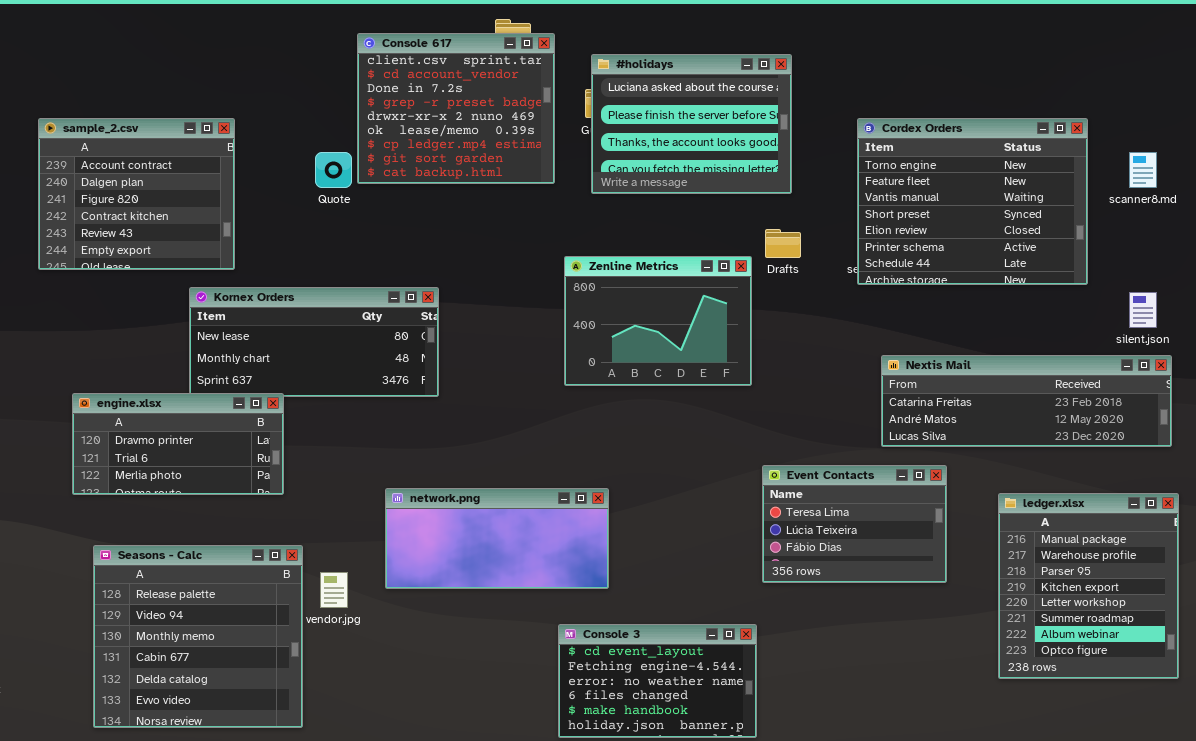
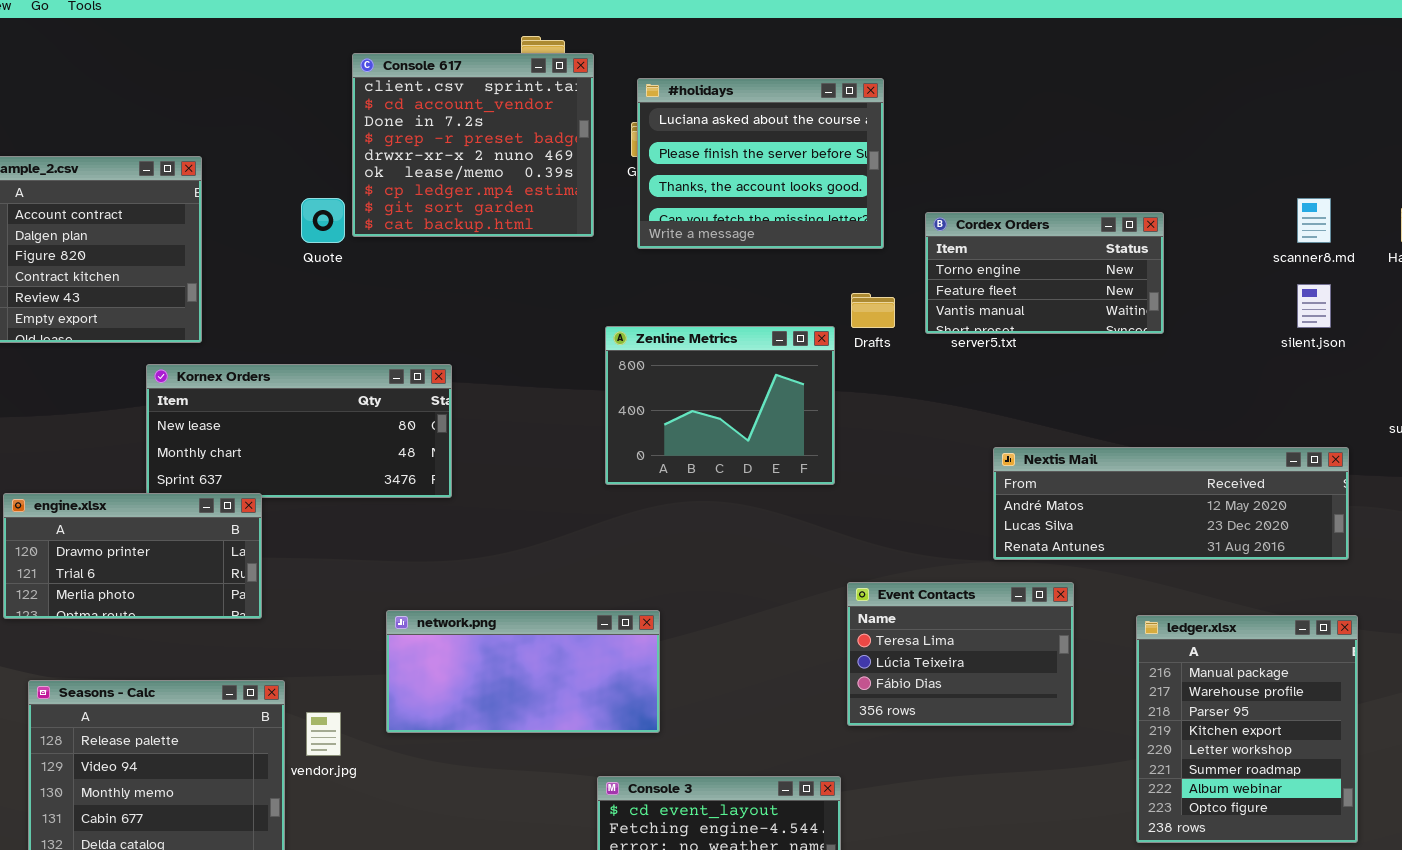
Cordex Orders: [857,118,1088,285] -> [925,212,1164,334], moved, resized
silent.json: [1129,292,1157,328] -> [1297,284,1331,328], moved
Nextis Mail: [881,355,1172,447] -> [993,447,1349,560], scrolled down 1 row

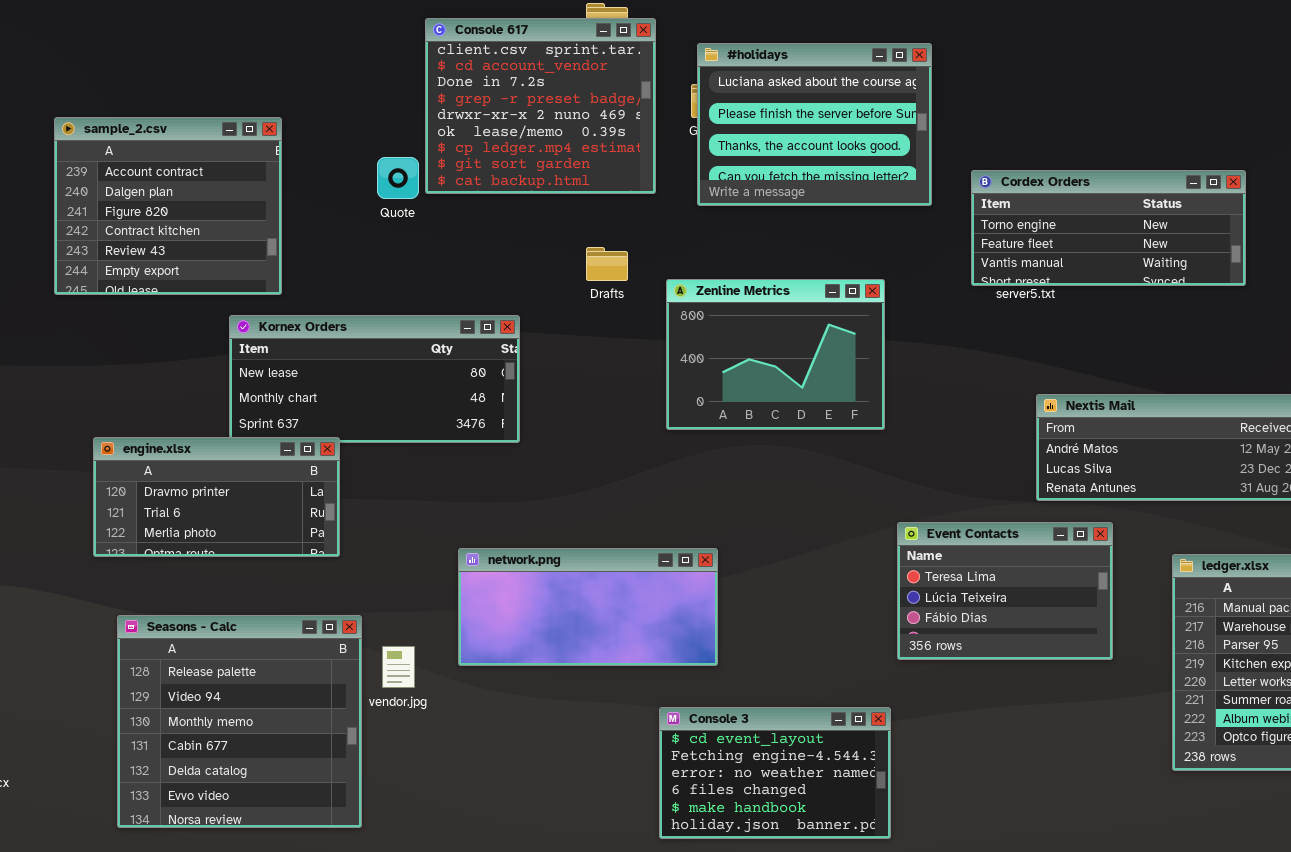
Cordex Orders: [925,212,1164,334] -> [971,170,1246,286], resized
Drafts: [851,293,895,328] -> [586,247,628,281], moved

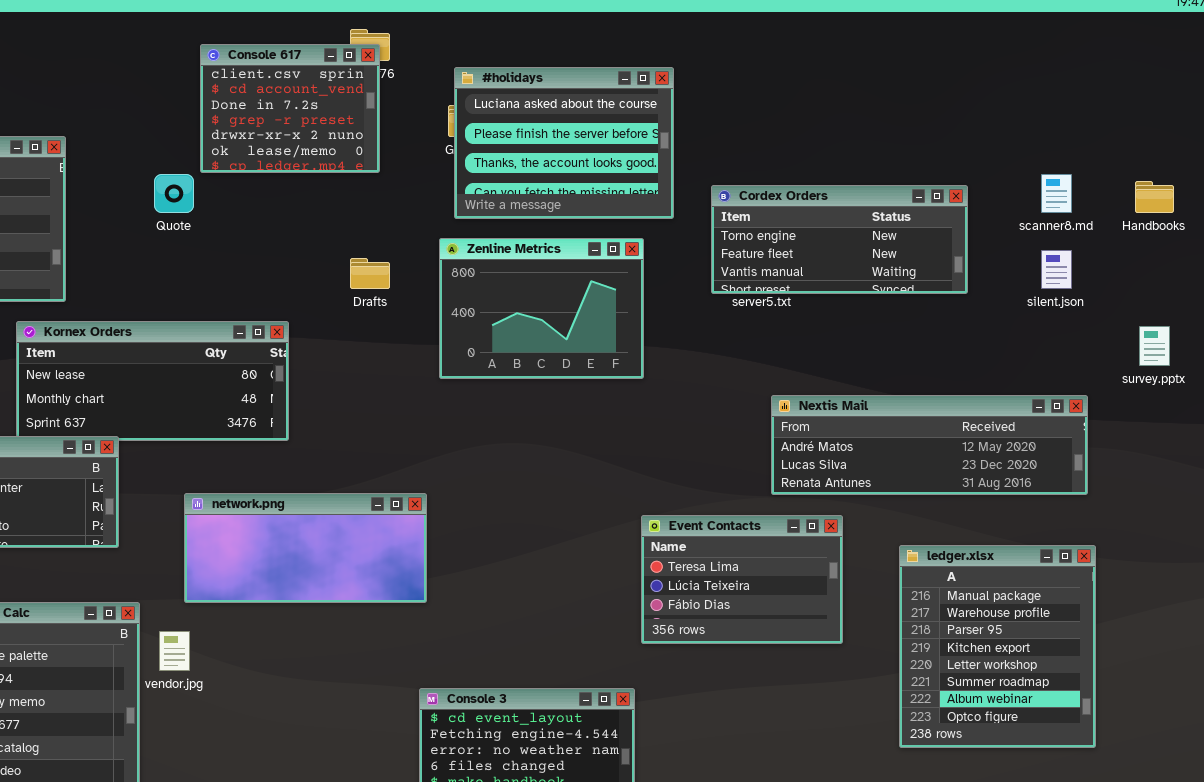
Console 617: [425,18,656,194] -> [200,44,380,173], resized
Zenline Metrics: [666,279,885,430] -> [439,238,644,379], moved
network.png: [458,548,718,666] -> [184,493,427,603], moved

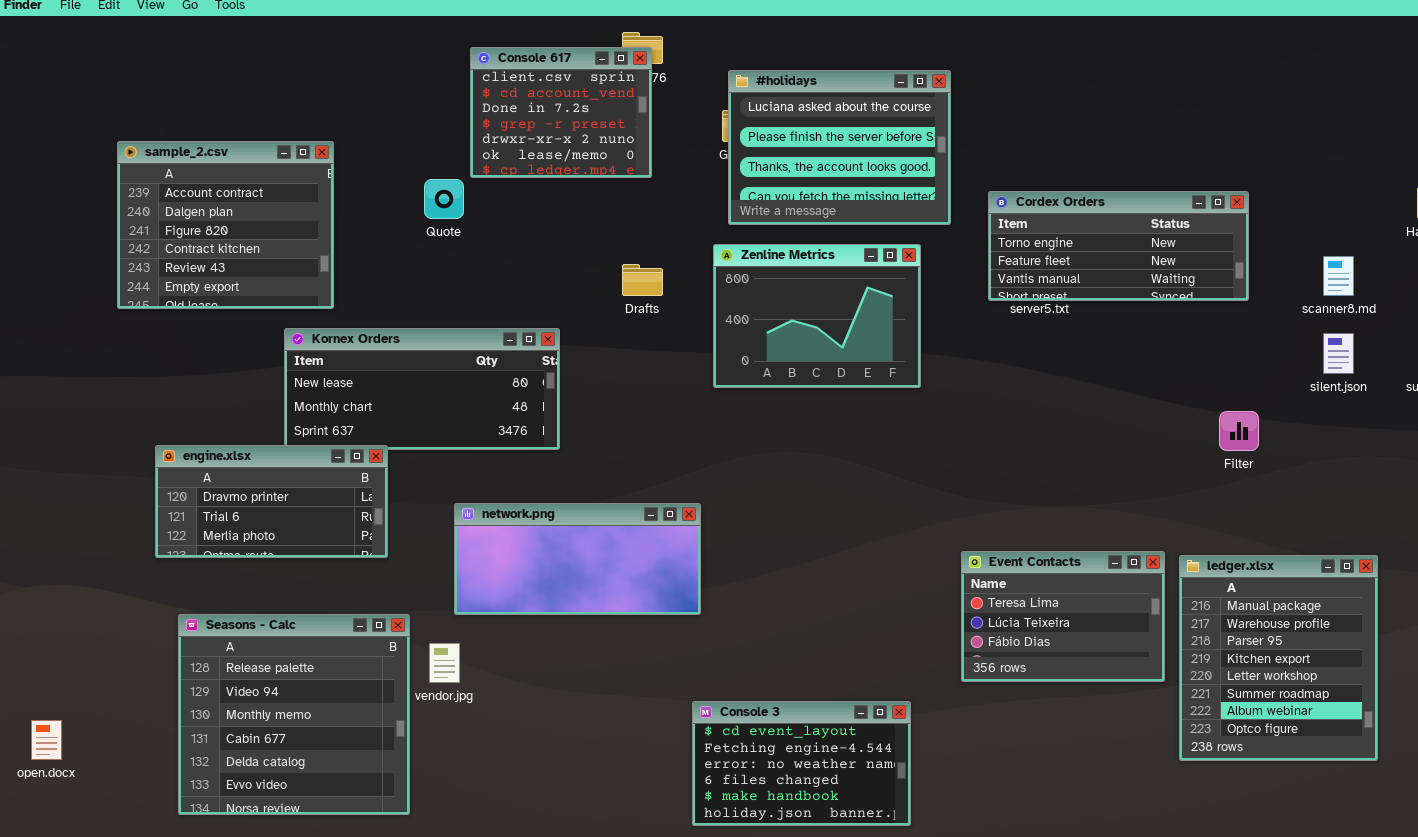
scanner8.md: [1041,174,1072,213] -> [1323,256,1354,296], moved
silent.json: [1041,250,1072,289] -> [1323,333,1354,374], moved
Nextis Mail: [771,395,1088,495] -> none, closed
Event Contacts: [641,515,843,644] -> [961,551,1165,682], moved

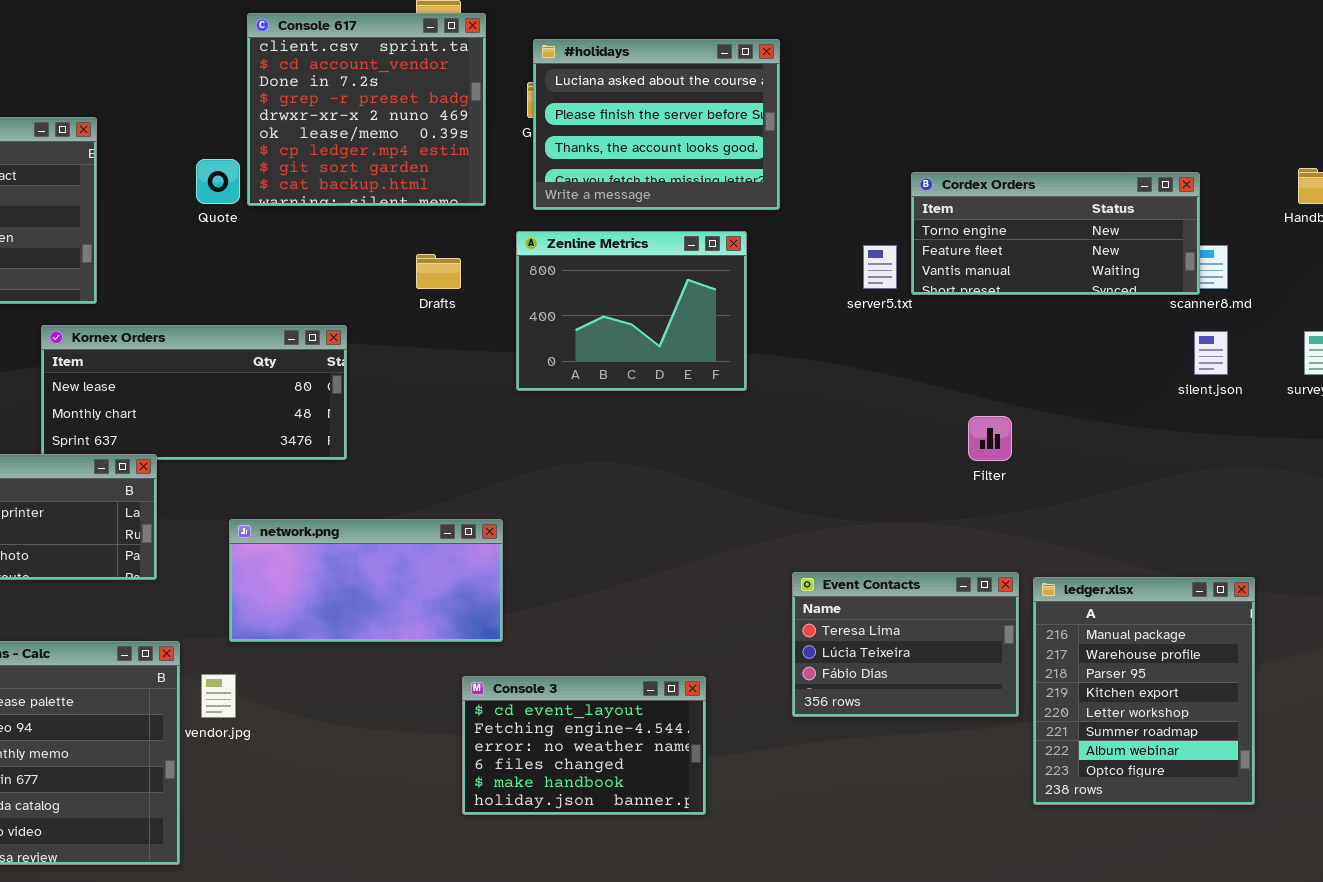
Console 617: [470,47,652,178] -> [247,13,486,206], resized
Cordex Orders: [988,191,1249,301] -> [911,172,1200,295], moved
Filter: [1219,411,1259,451] -> [968,416,1012,461], moved
Console 3: [692,701,911,826] -> [462,676,706,815], moved

